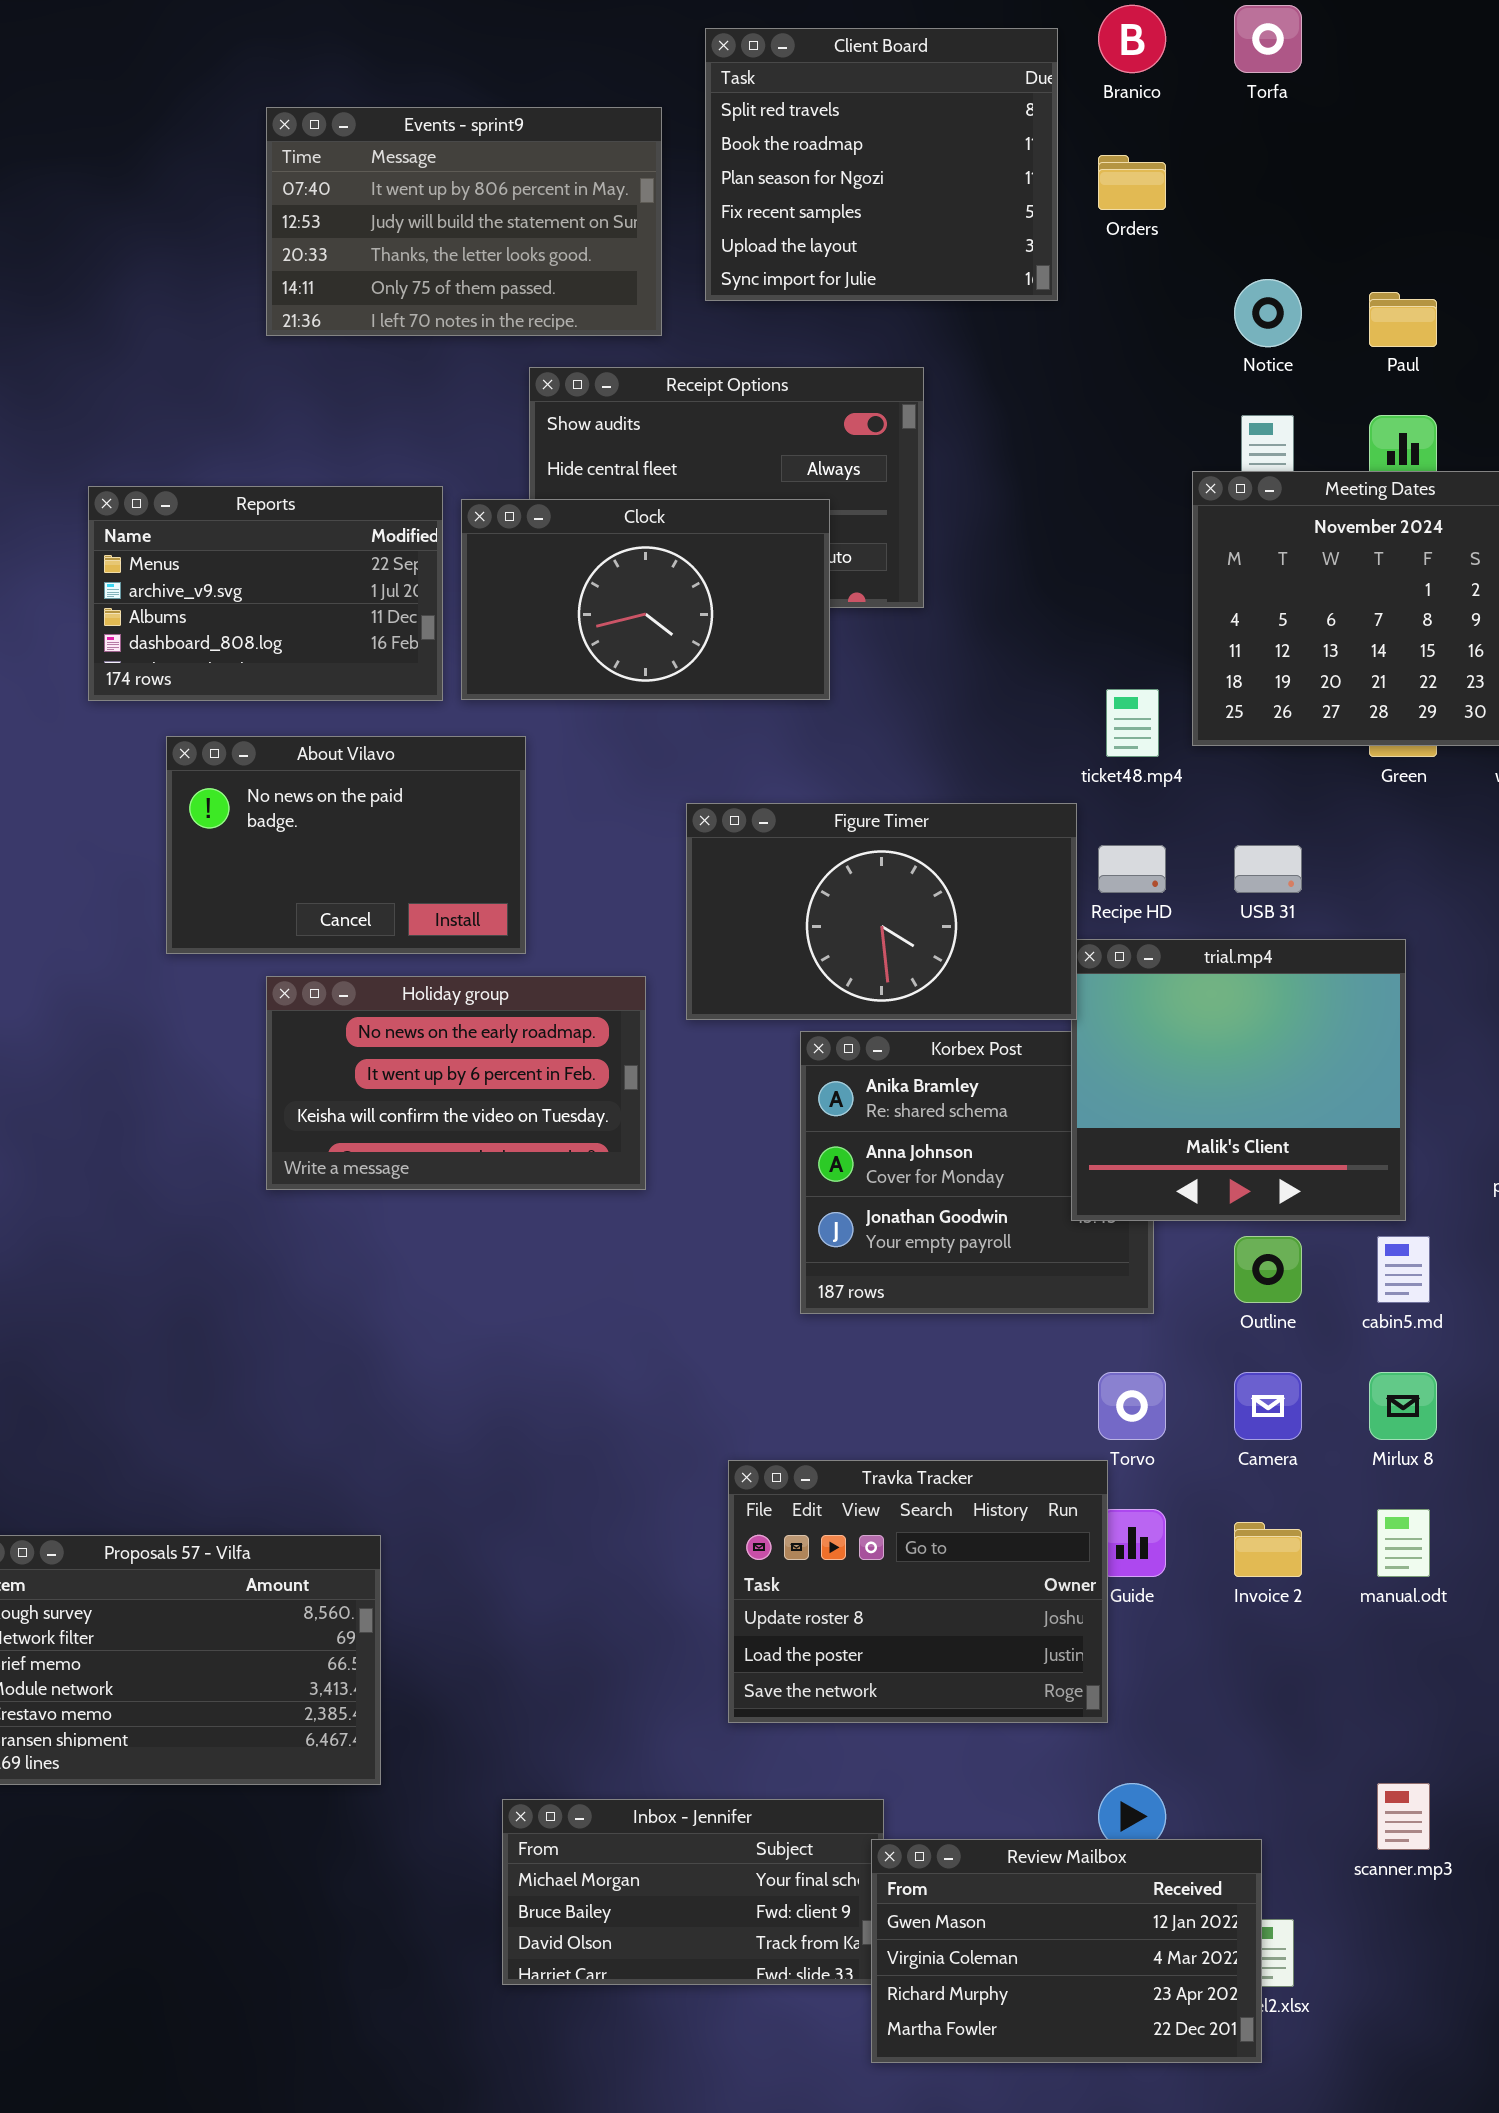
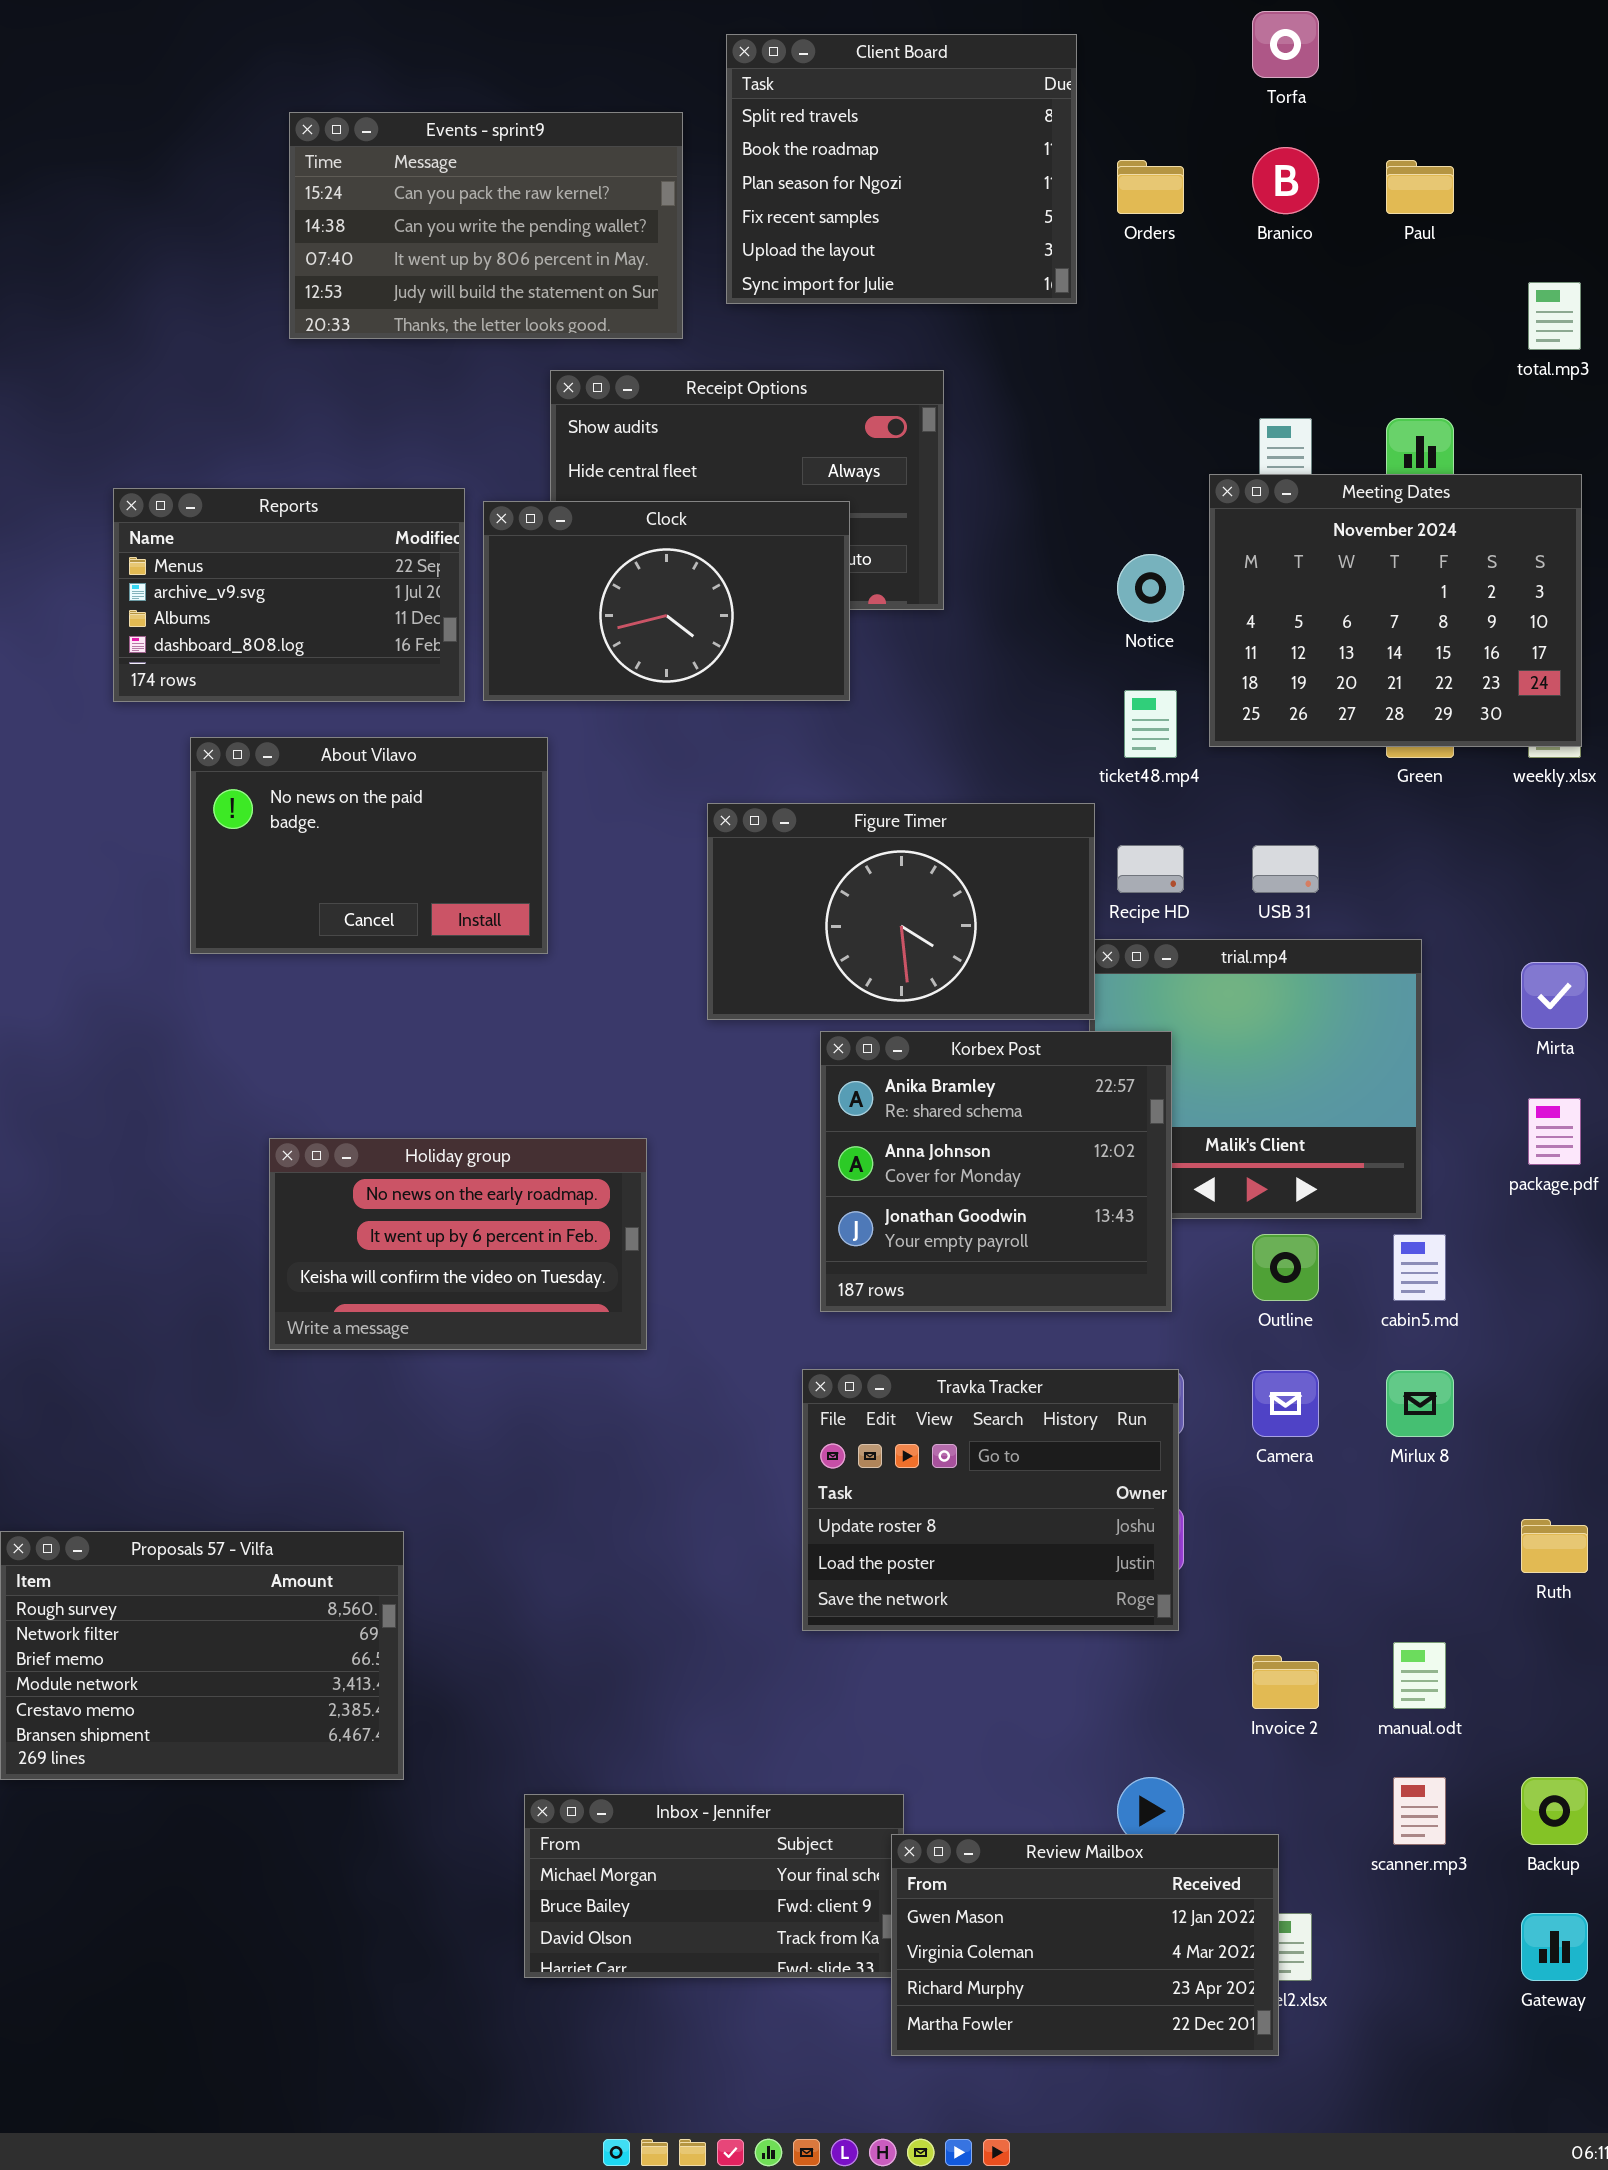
Branico: [1098,5,1166,73] -> [1252,147,1319,214], moved
Events - sprint9: [266,107,662,336] -> [289,112,683,339], scrolled up 2 rows
Notice: [1234,279,1302,347] -> [1117,554,1184,622], moved
Paul: [1369,292,1437,347] -> [1386,160,1454,214], moved
Holiday group: [266,976,646,1190] -> [269,1138,647,1350], moved
Korbex Post: [800,1031,1154,1314] -> [820,1031,1172,1312], raised
Travka Tracker: [728,1460,1108,1723] -> [802,1369,1179,1631], moved
manual.odt: [1377,1509,1430,1577] -> [1393,1642,1446,1709], moved
Invoice 2: [1234,1522,1302,1577] -> [1252,1655,1319,1709], moved

